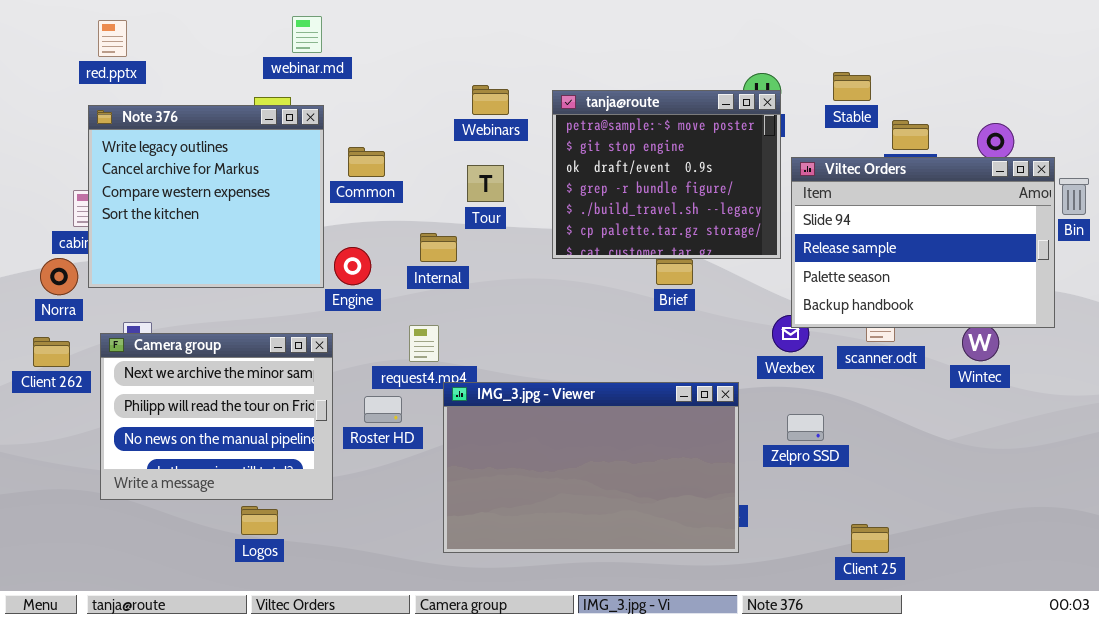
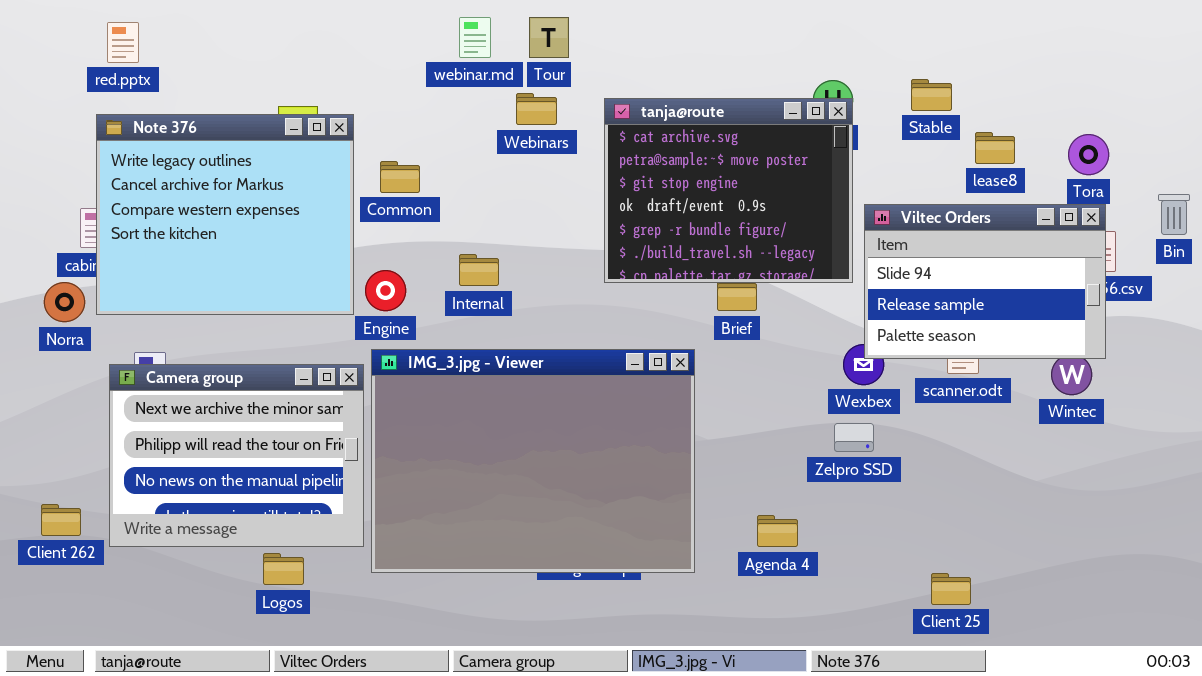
webinar.md: [292,16,322,53] -> [459,17,491,58], moved
tanja@route: [552,90,781,259] -> [604,98,853,283], scrolled up 1 row
Viltec Orders: [791,157,1055,328] -> [864,204,1106,359], resized
Tour: [467,165,504,202] -> [529,17,569,58], moved
Client 262: [33,337,70,367] -> [41,504,81,536], moved
IMG_3.jpg - Viewer: [443,382,739,553] -> [371,349,695,573], moved, resized
Zelpro SSD: [787,414,824,441] -> [834,423,874,452], moved

